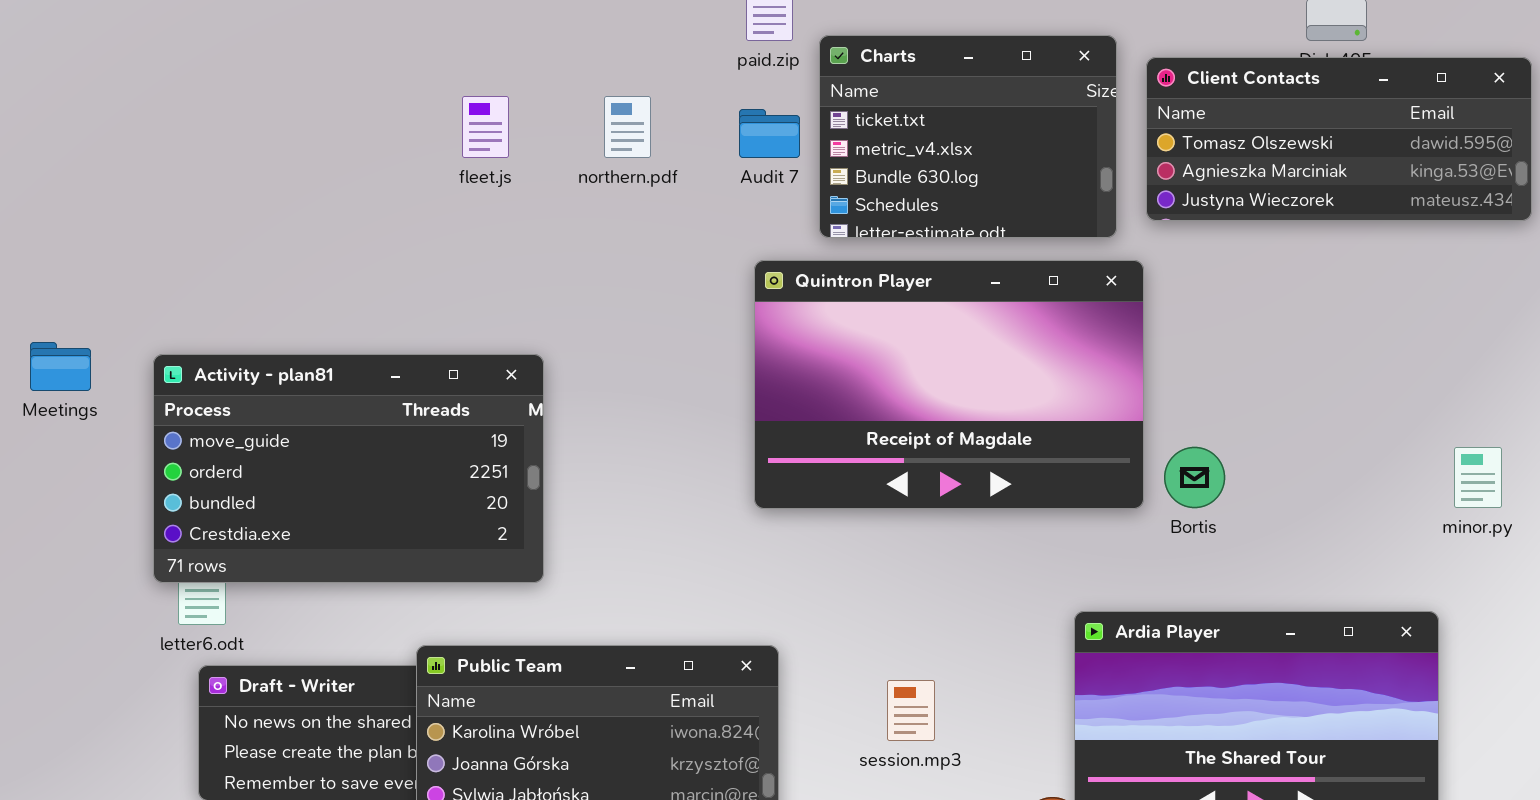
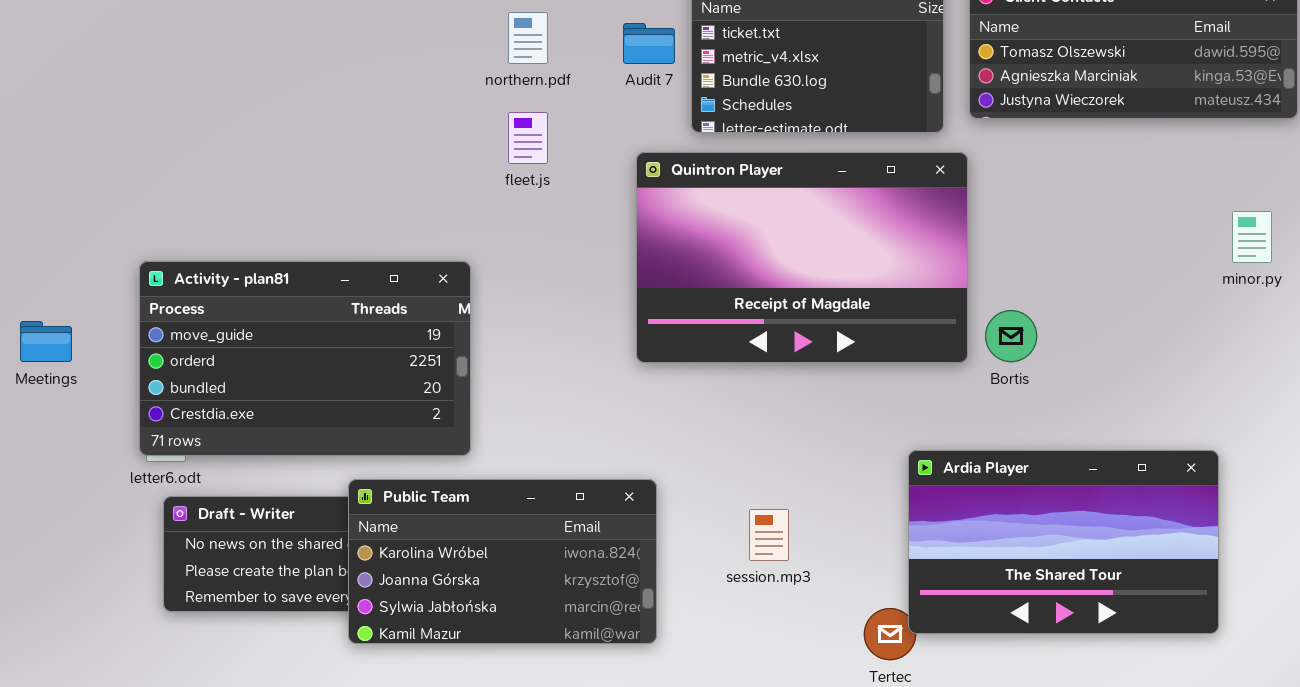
fleet.js: [462,96,509,158] -> [508,112,548,164], moved
Meetings: [30,342,91,391] -> [20,321,72,362], moved
Activity - plan81: [153,354,544,583] -> [139,261,471,456], moved
minor.py: [1454,447,1502,508] -> [1232,211,1272,263], moved

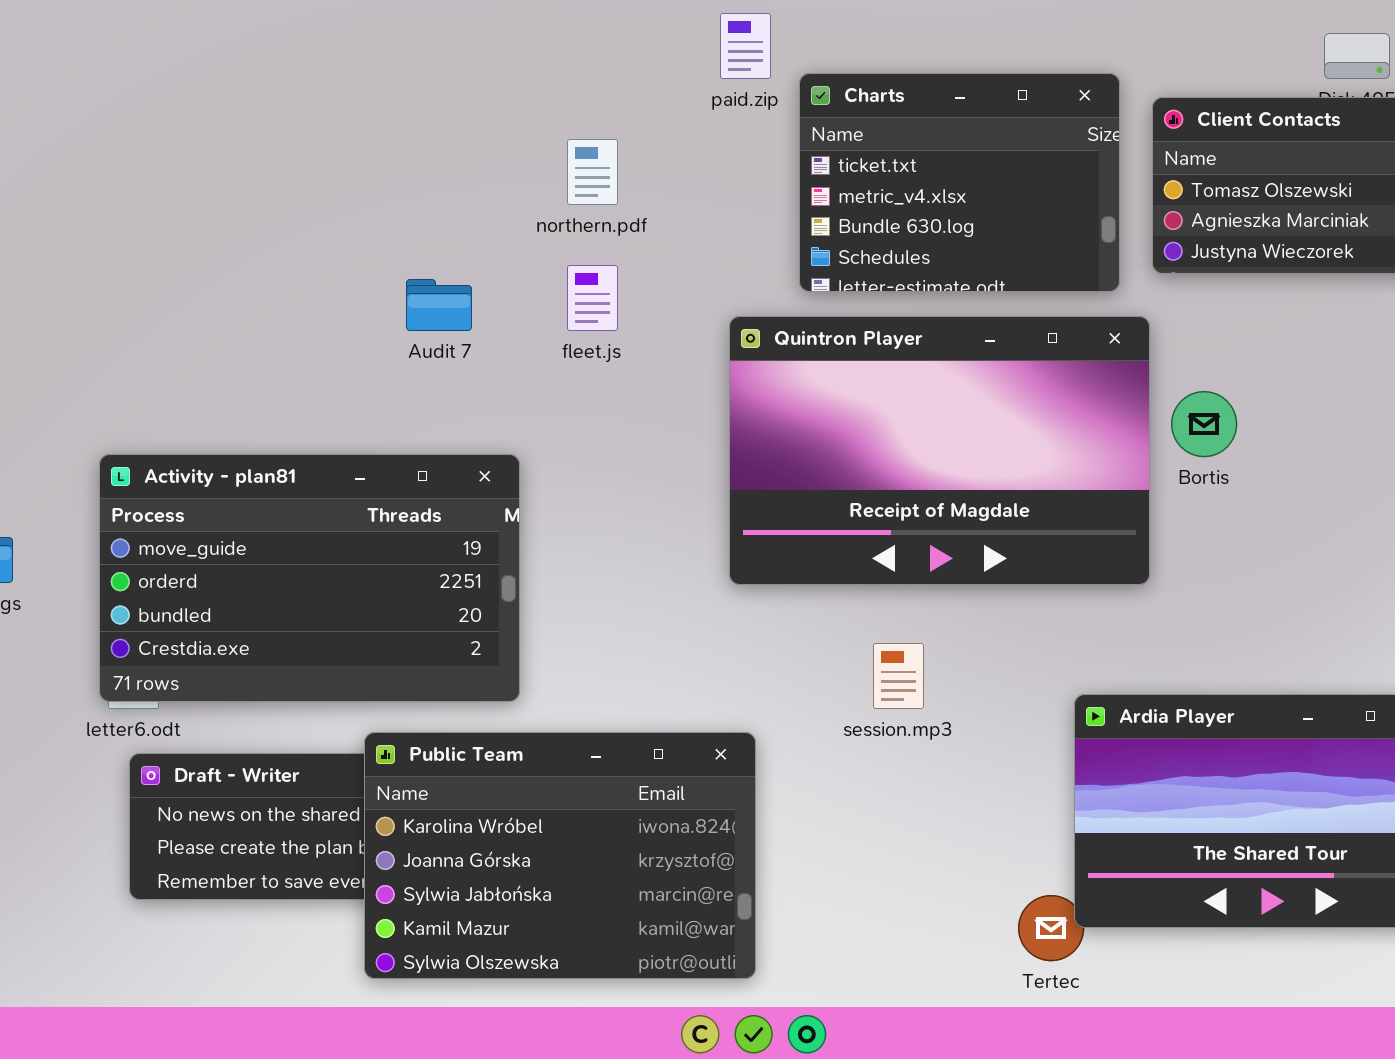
Audit 7: [623,23,675,64] -> [406,279,472,331], moved
Bortis: [985,310,1037,362] -> [1171,391,1237,457], moved
Public Team: [348,479,657,644] -> [364,732,756,979], resized
session.mp3: [749,509,789,561] -> [873,643,924,709], moved

